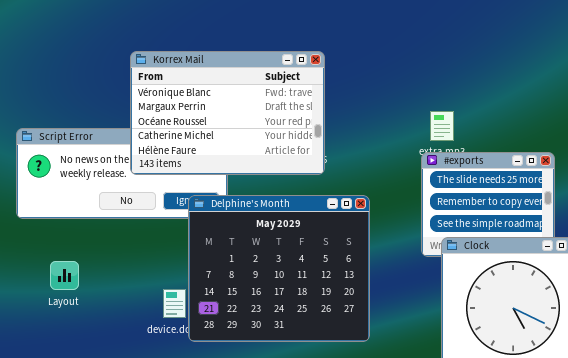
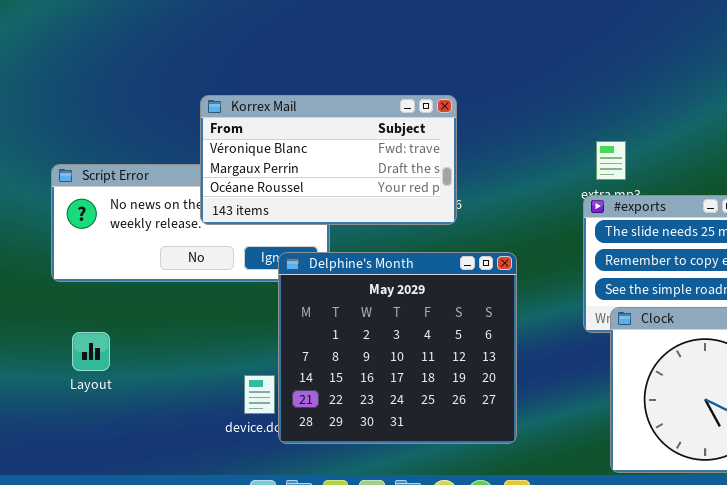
Korrex Mail: [130,51,325,175] -> [200,95,457,225], resized
Layout: [50,261,79,290] -> [72,332,110,371], moved

